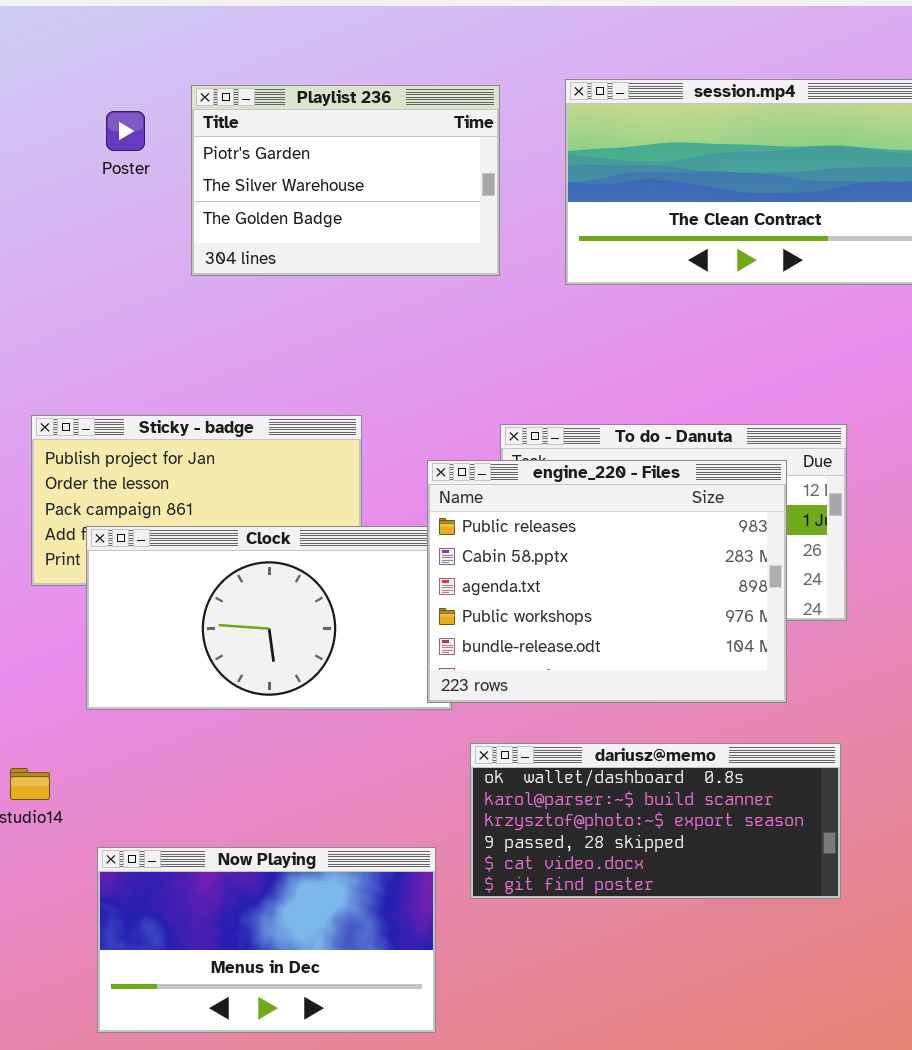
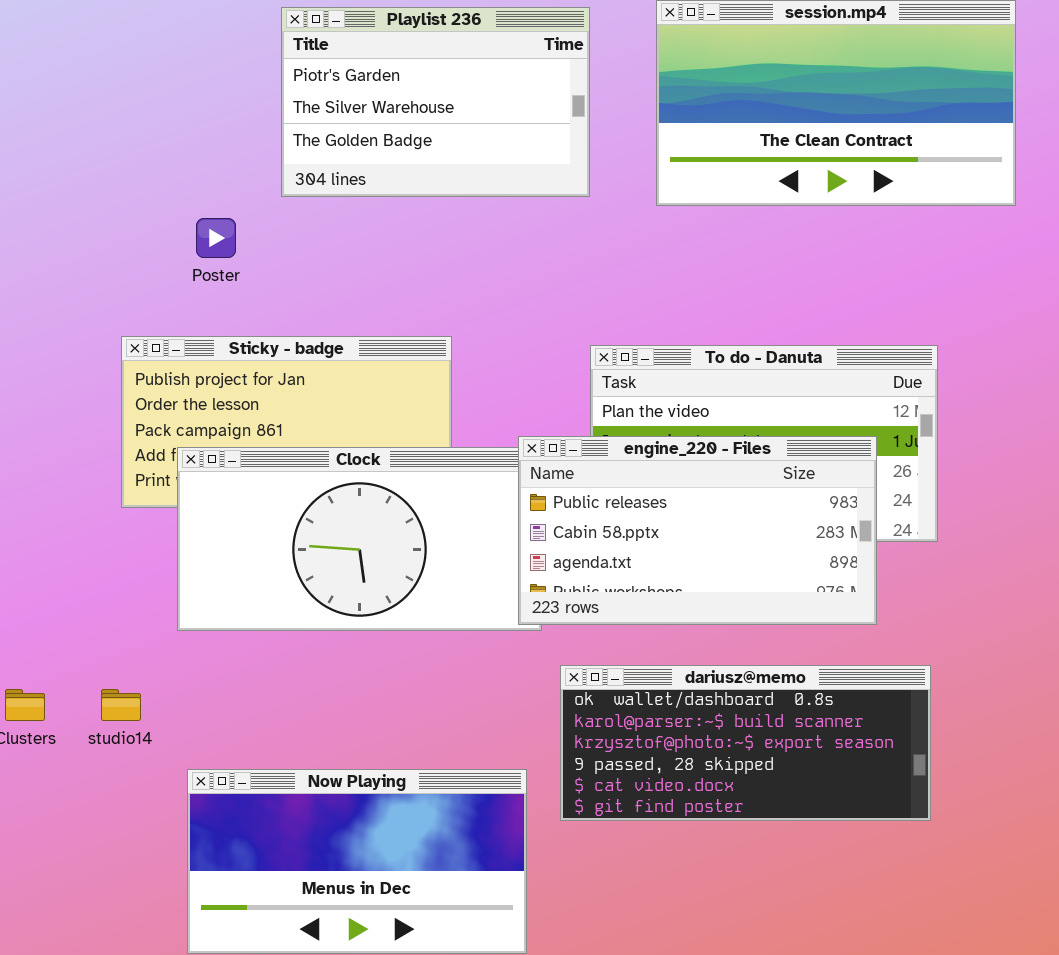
Poster: [106,111,145,151] -> [196,218,236,258], moved
engine_220 - Files: [427,460,787,703] -> [518,436,877,625], resized

